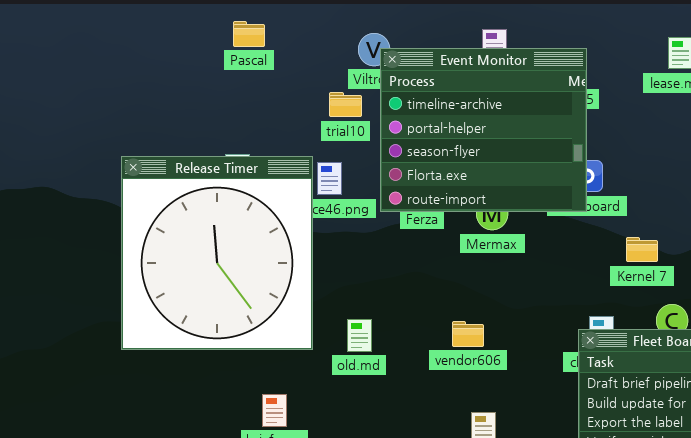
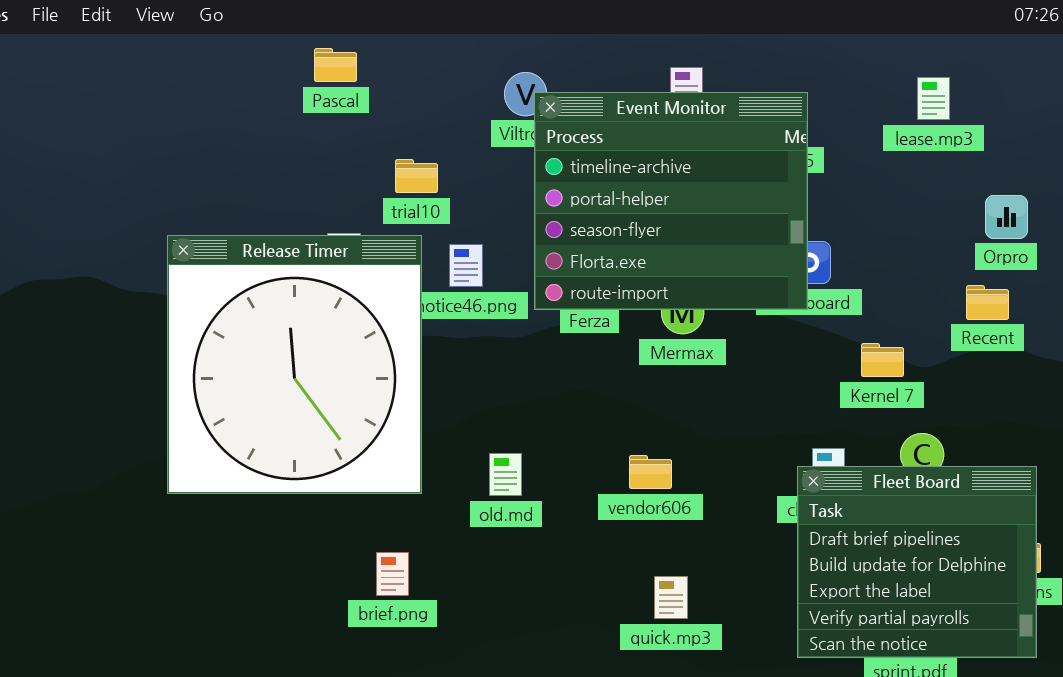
Pascal: [233,21,265,47] -> [314,48,357,82], moved
trial10: [329,92,362,117] -> [395,159,438,193], moved
Release Timer: [121,156,313,350] -> [167,235,422,494], moved

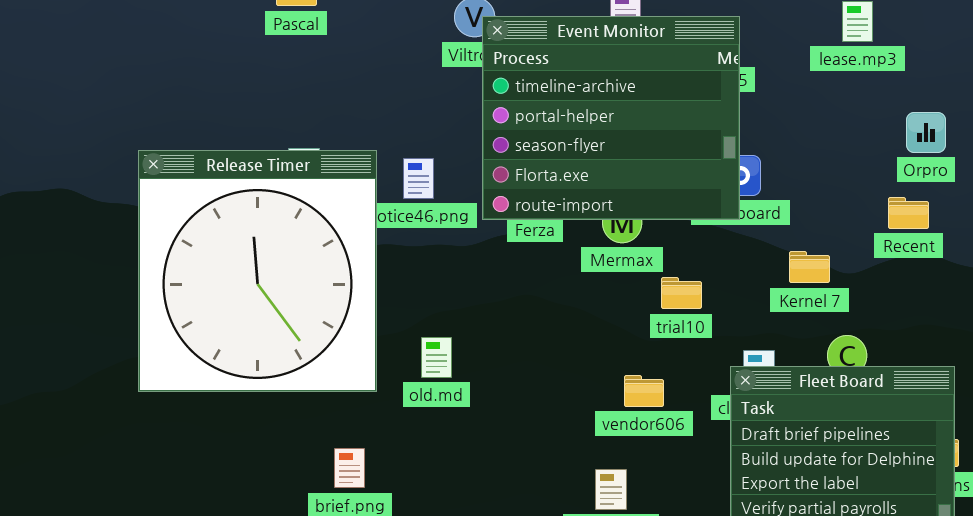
trial10: [395,159,438,193] -> [661,277,702,309], moved
old.md: [489,453,522,496] -> [421,337,452,378], moved
vendor606: [629,455,672,489] -> [624,375,664,407], moved

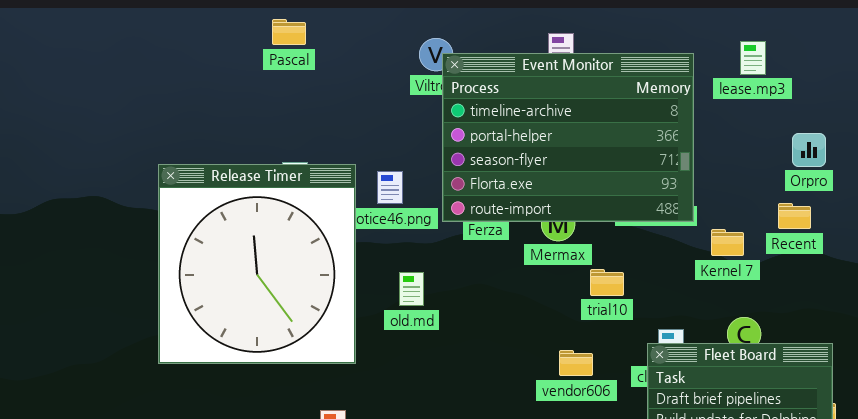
Event Monitor: [482,16,740,220] -> [442,53,694,222], resized
Kernel 7: [789,251,830,283] -> [711,229,744,256], moved
old.md: [421,337,452,378] -> [399,272,424,306], moved

